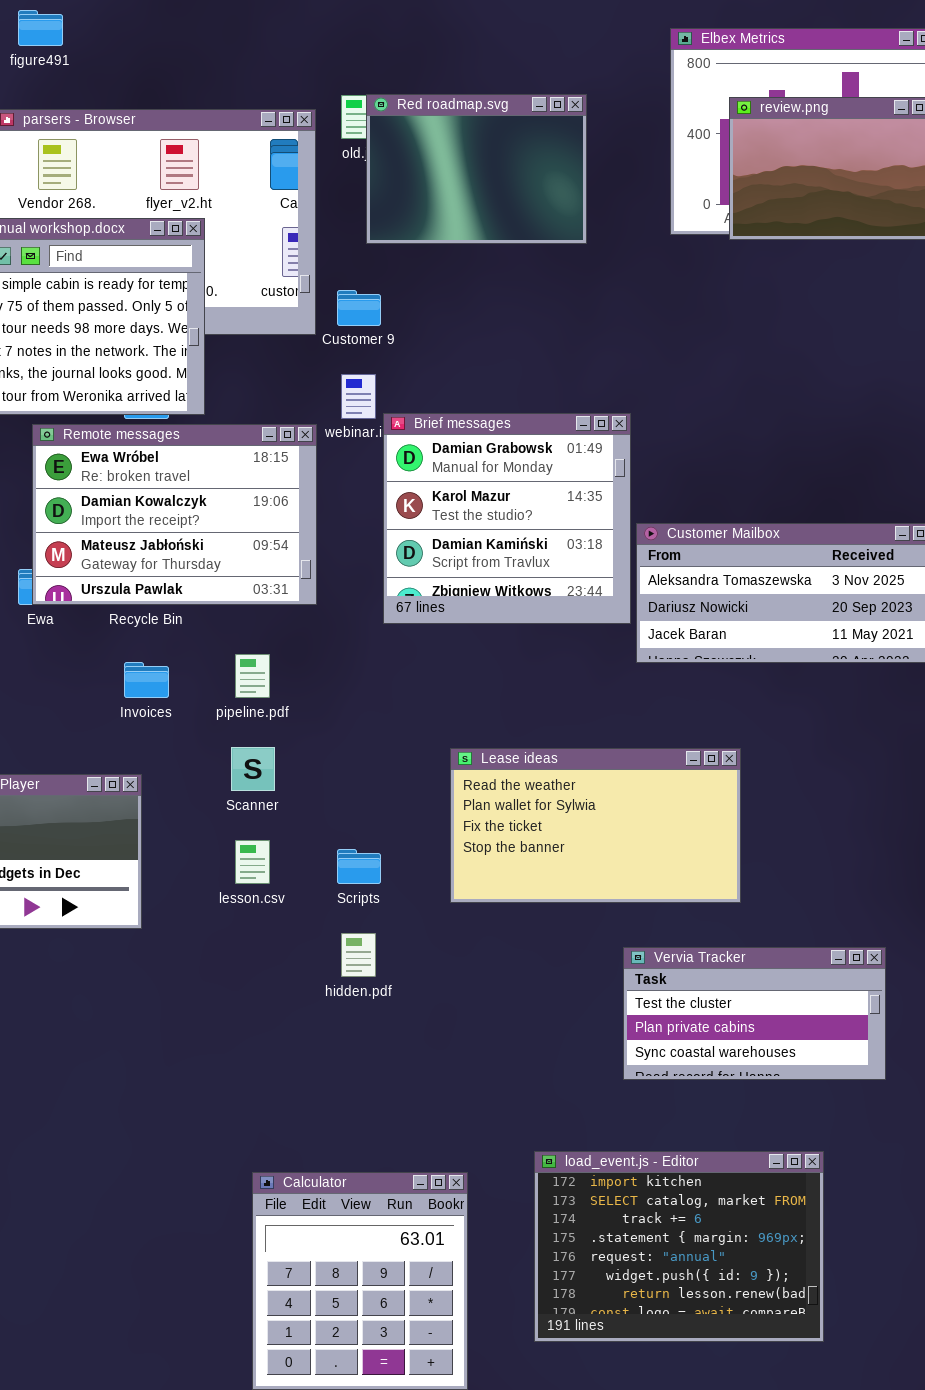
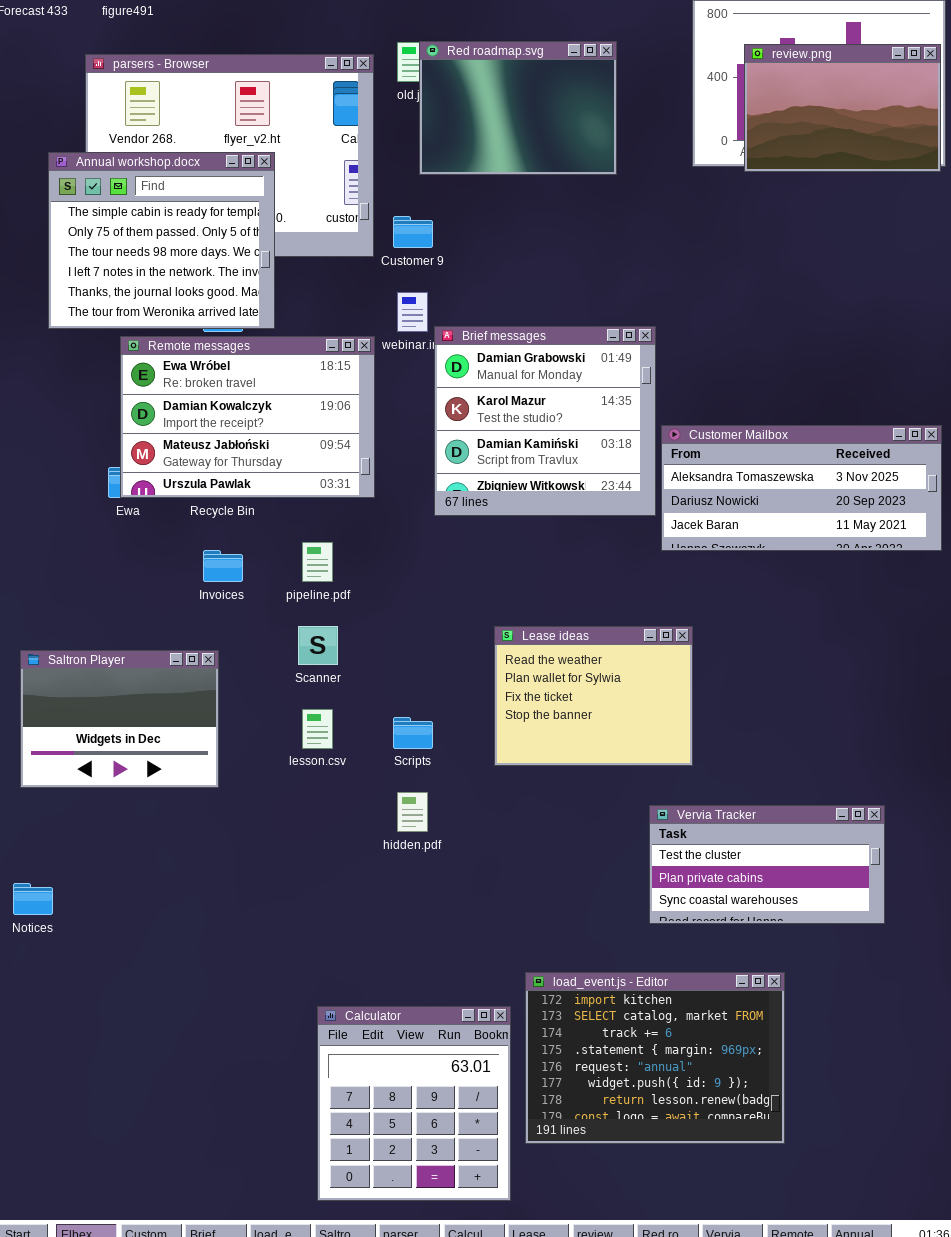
Lease ideas: [450,748,741,903] -> [494,626,693,766], resized
load_event.js - Editor: [534,1151,824,1342] -> [525,972,785,1144], moved

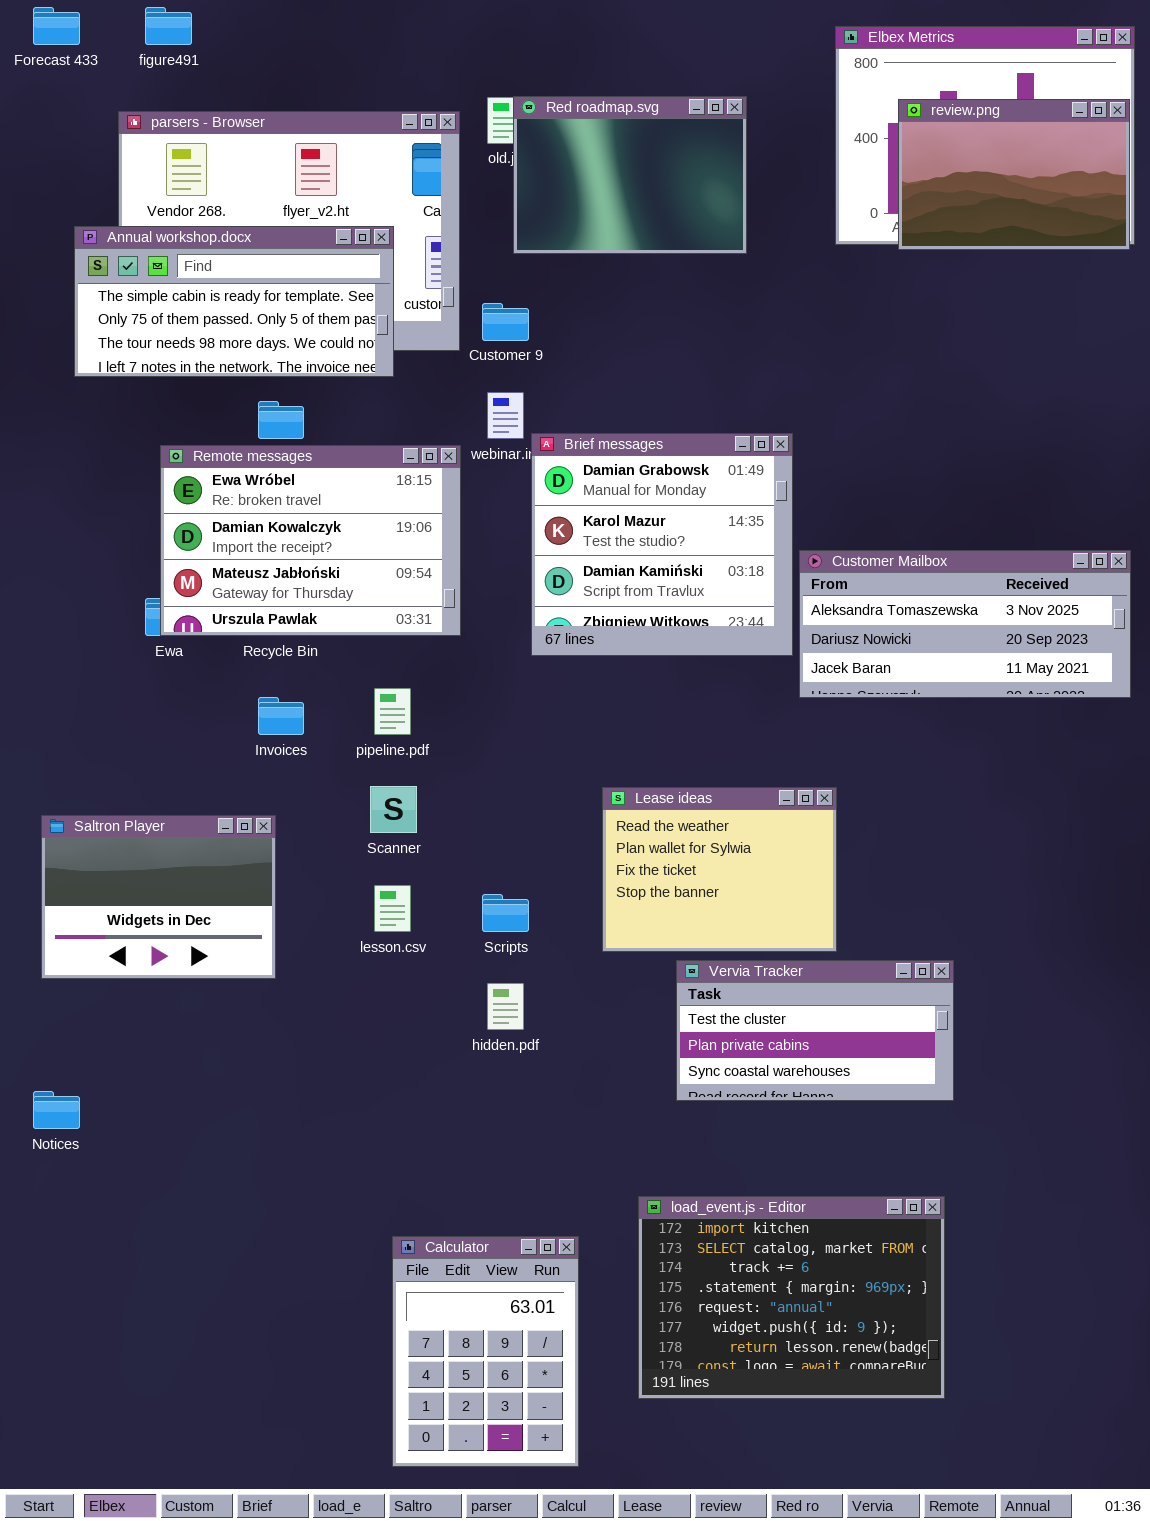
Annual workshop.docx: [48,152,275,329] -> [74,226,394,377], resized
Vervia Tracker: [649,805,885,924] -> [676,960,954,1101], moved
Calculator: [317,1006,511,1201] -> [392,1236,579,1467], resized

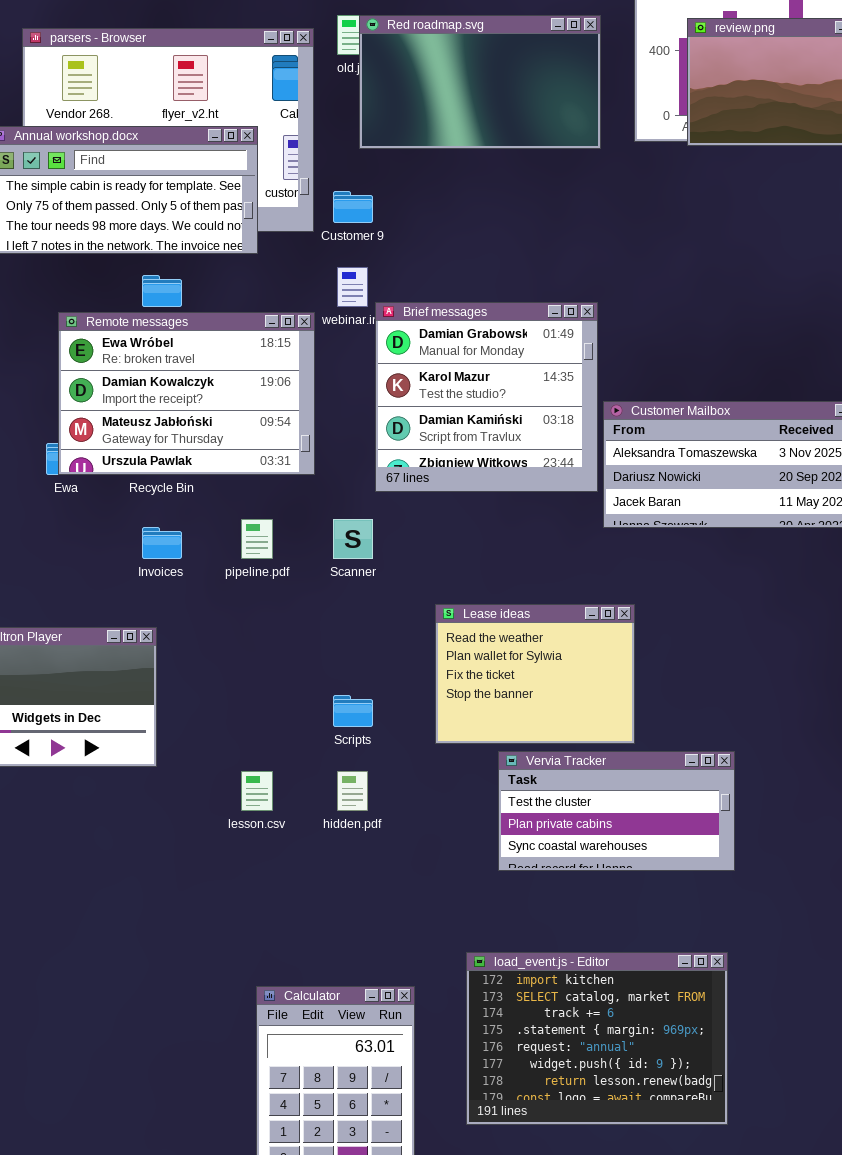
Red roadmap.svg: [513,96,747,254] -> [359,15,601,149], resized
Scanner: [370,786,417,833] -> [333,519,373,559], moved
lesson.csv: [374,885,411,932] -> [241,771,273,811], moved

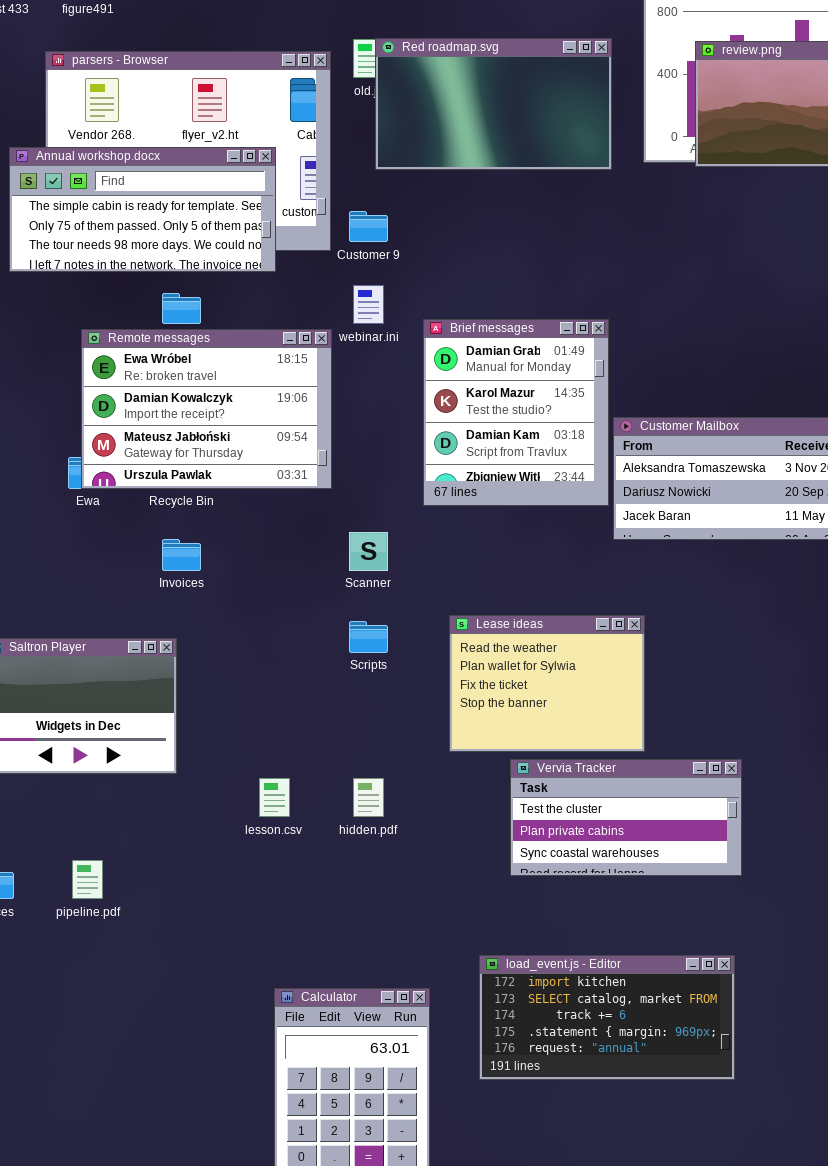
Brief messages: [375,302,598,492] -> [423,319,609,506], resized
pipeline.pdf: [241,519,273,559] -> [72,860,103,899], moved
Scripts: [333,695,373,727] -> [349,621,388,653], moved
load_event.js - Editor: [466,952,728,1125] -> [479,955,735,1080], resized

